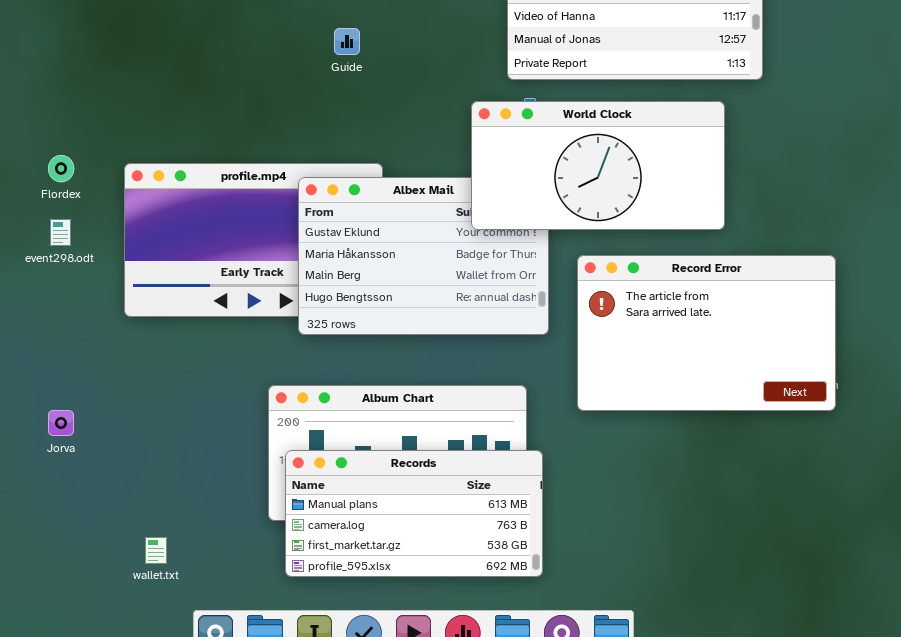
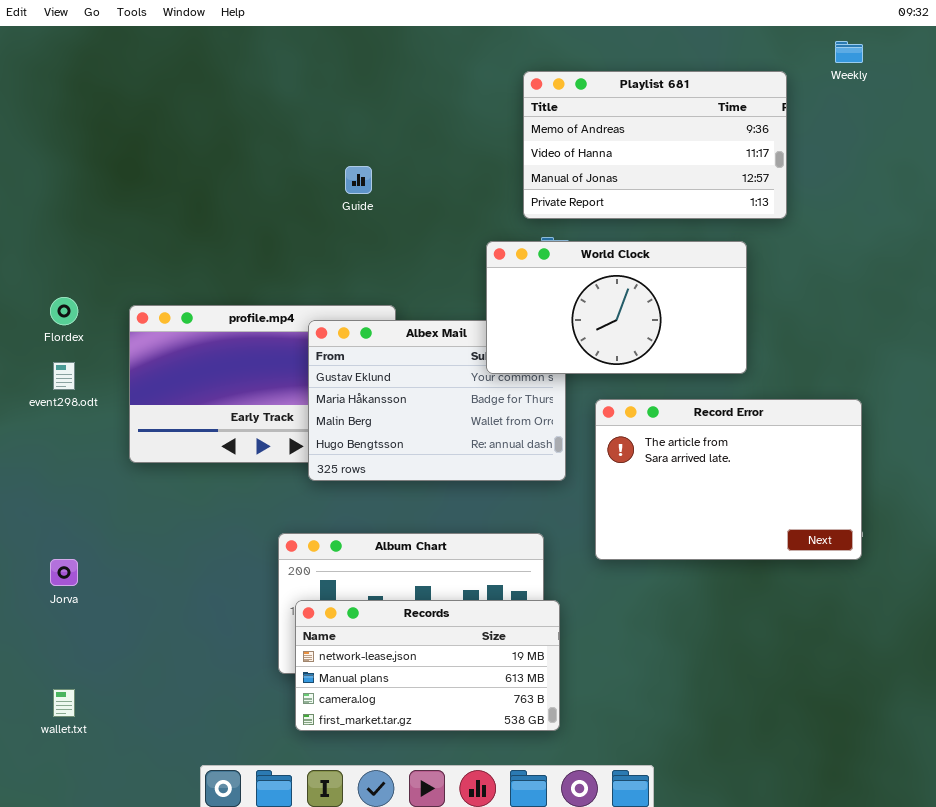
Records: [285,450,543,577] -> [295,600,560,731], scrolled up 1 row
wallet.txt: [145,537,167,564] -> [53,689,75,717], moved

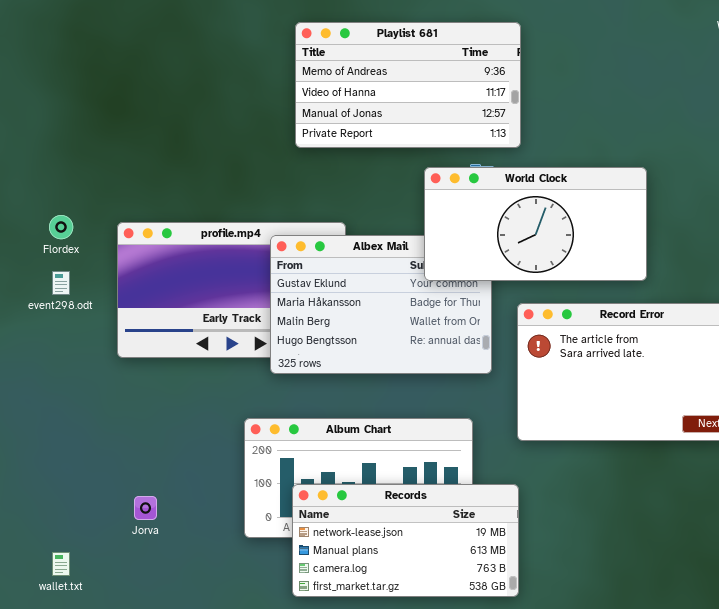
Playlist 681: [523,71,787,219] -> [295,22,521,148], moved
Jorva: [50,559,78,586] -> [134,496,157,520], moved
Records: [295,600,560,731] -> [292,484,519,597], moved

